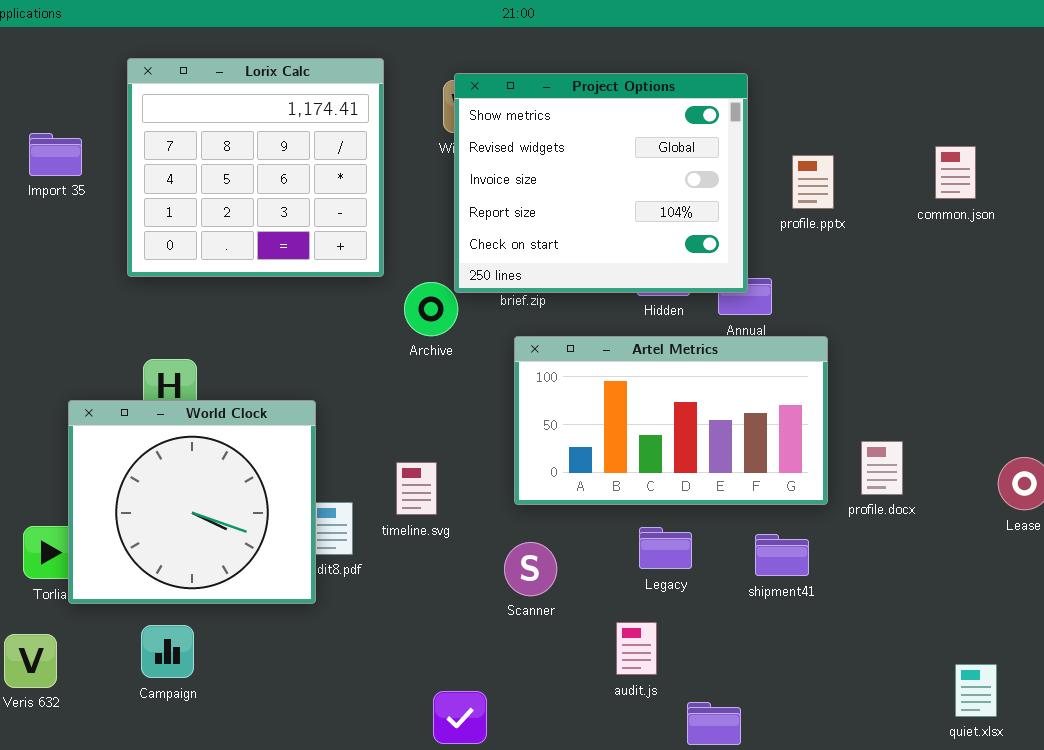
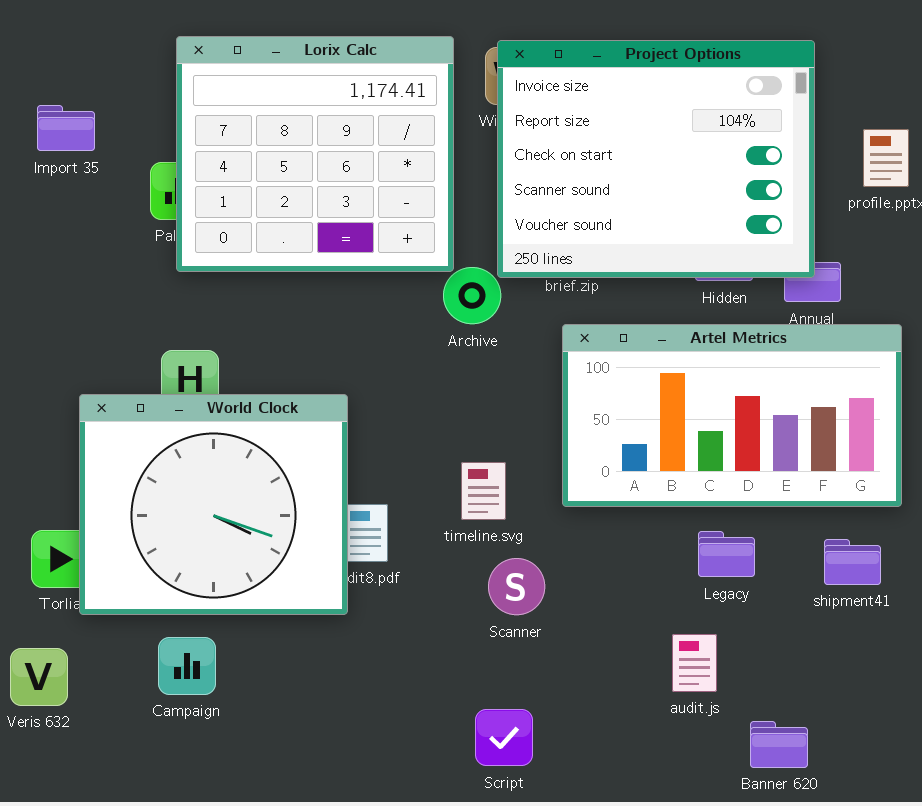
Lorix Calc: [127,58,384,277] -> [176,36,454,272], moved
Project Options: [454,73,748,293] -> [497,40,815,278], scrolled down 2 rows
timeline.svg: [396,462,437,515] -> [461,462,506,520], moved
Scanner: [504,542,557,596] -> [488,558,545,615], moved

